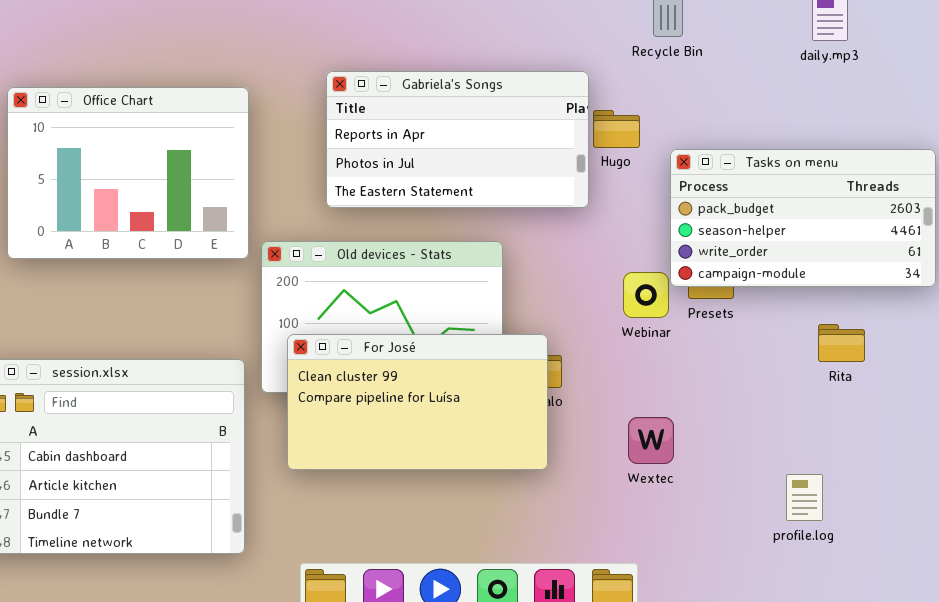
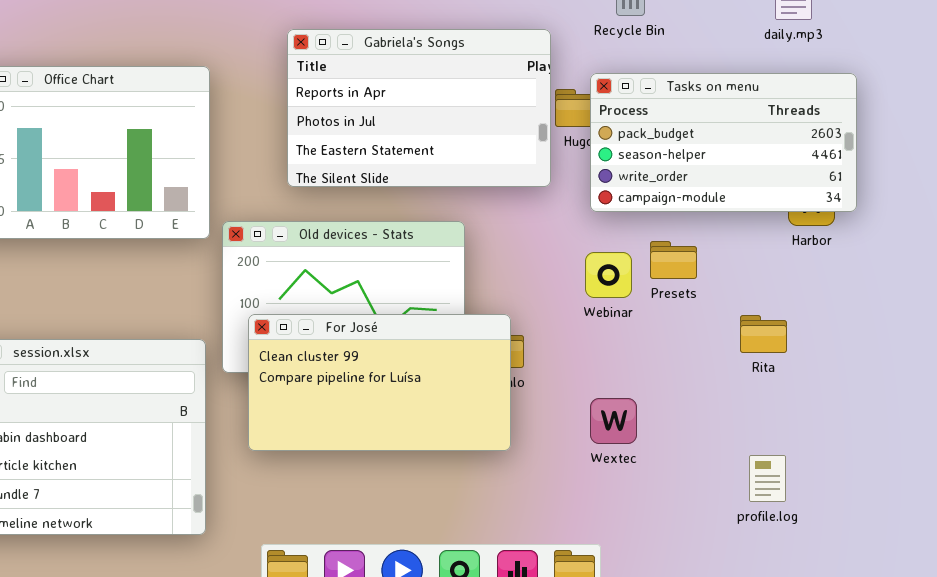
Gabriela's Songs: [326,71,589,208] -> [287,29,551,187], resized
Tasks on menu: [670,149,936,287] -> [590,73,857,212], moved
Rita: [818,324,865,362] -> [740,315,787,353], moved

